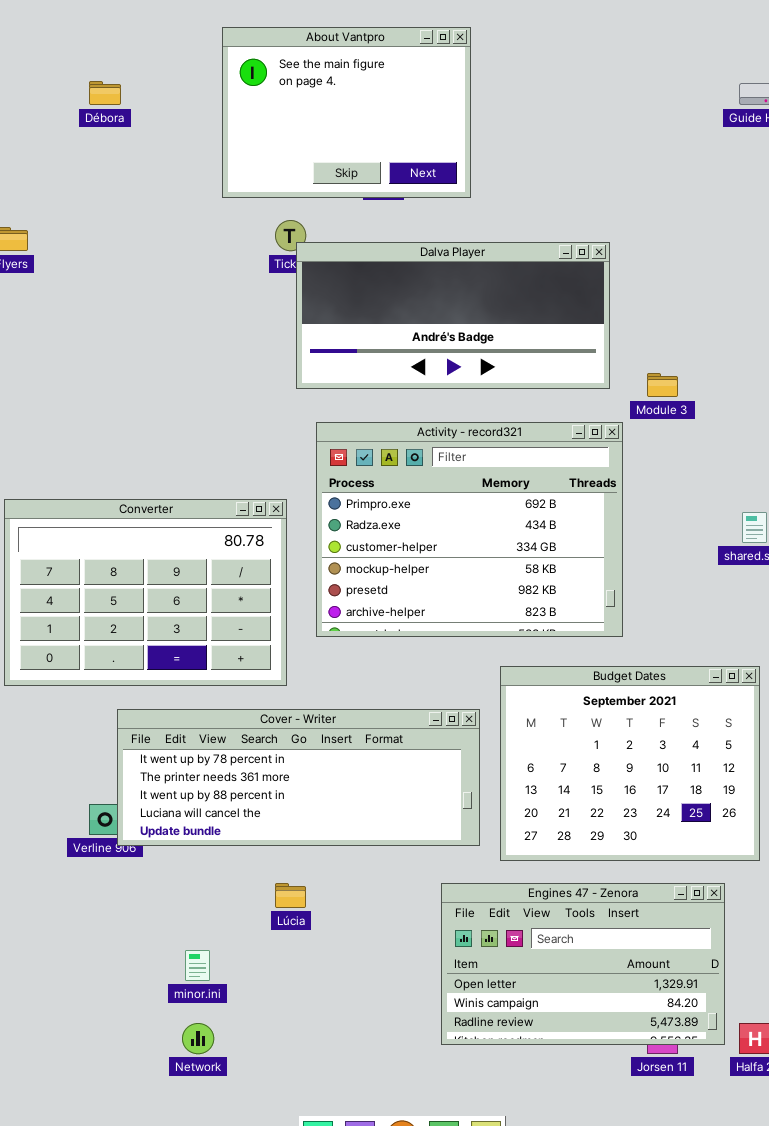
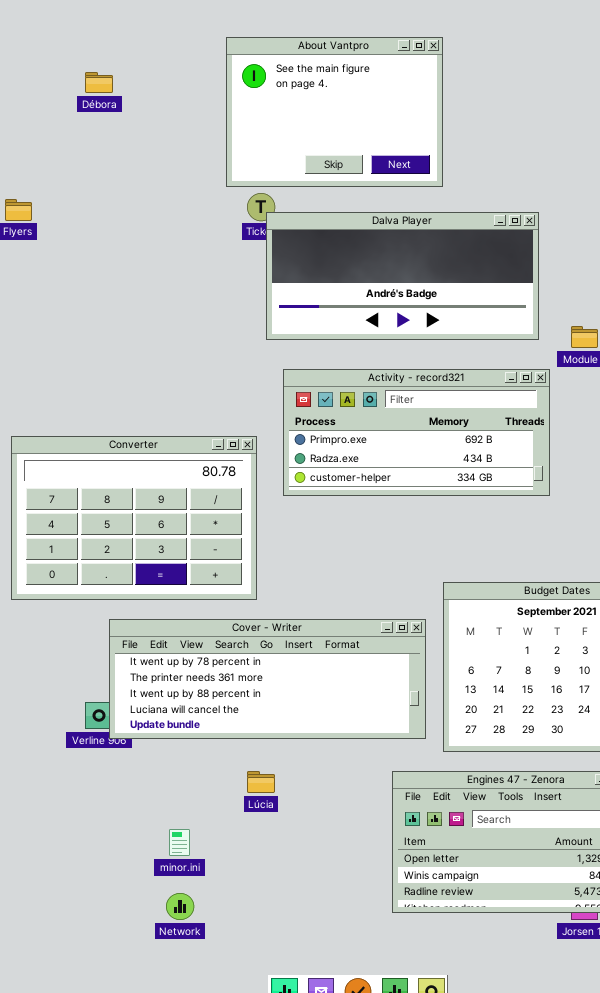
About Vantpro: [222,27,471,198] -> [226,37,443,187], moved
Activity - record321: [316,422,623,637] -> [283,369,550,496], resized

